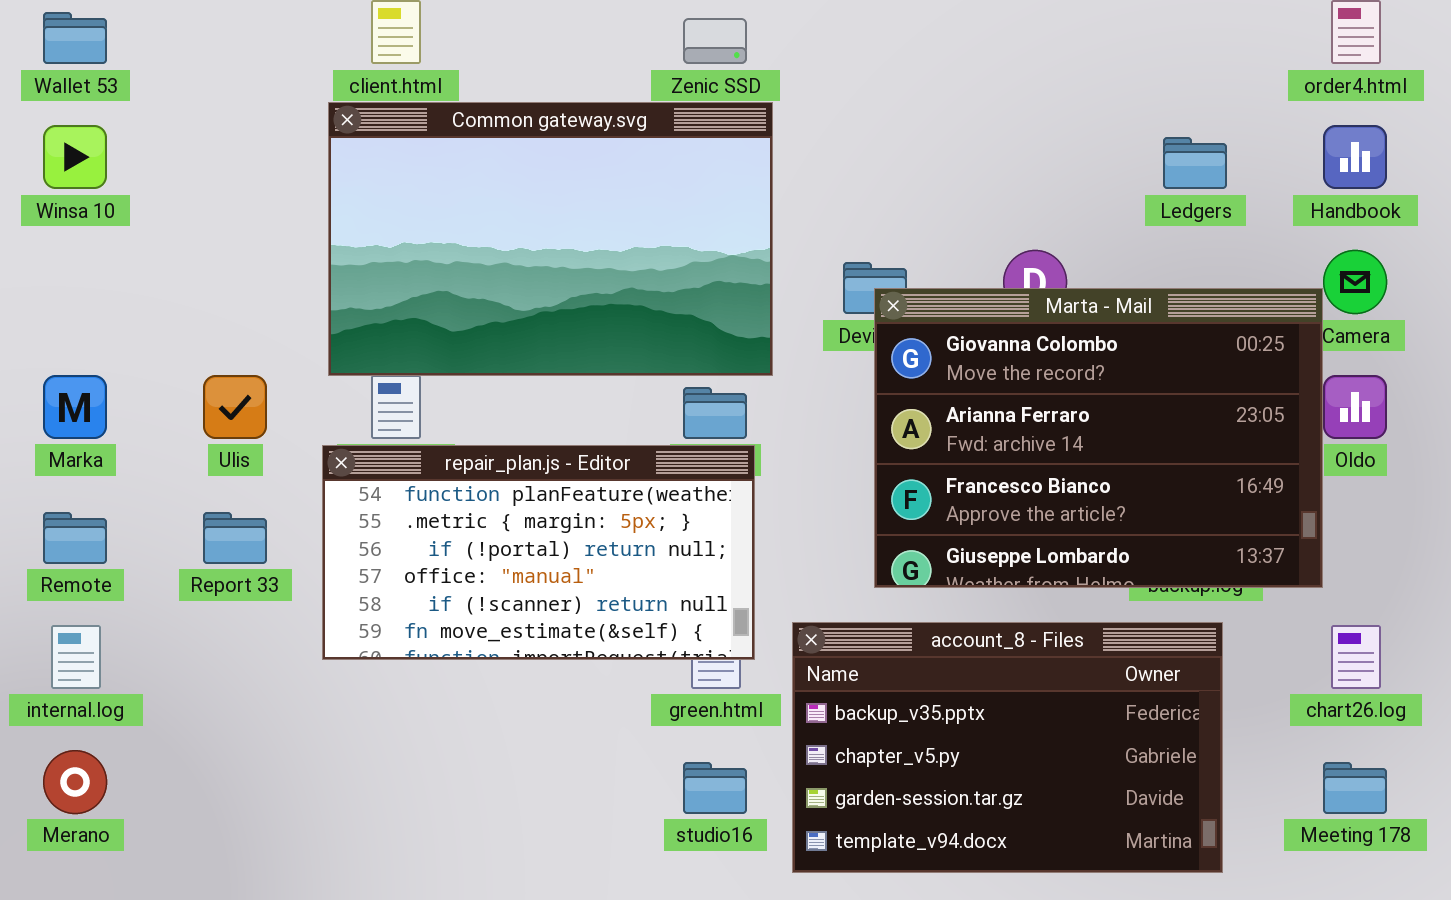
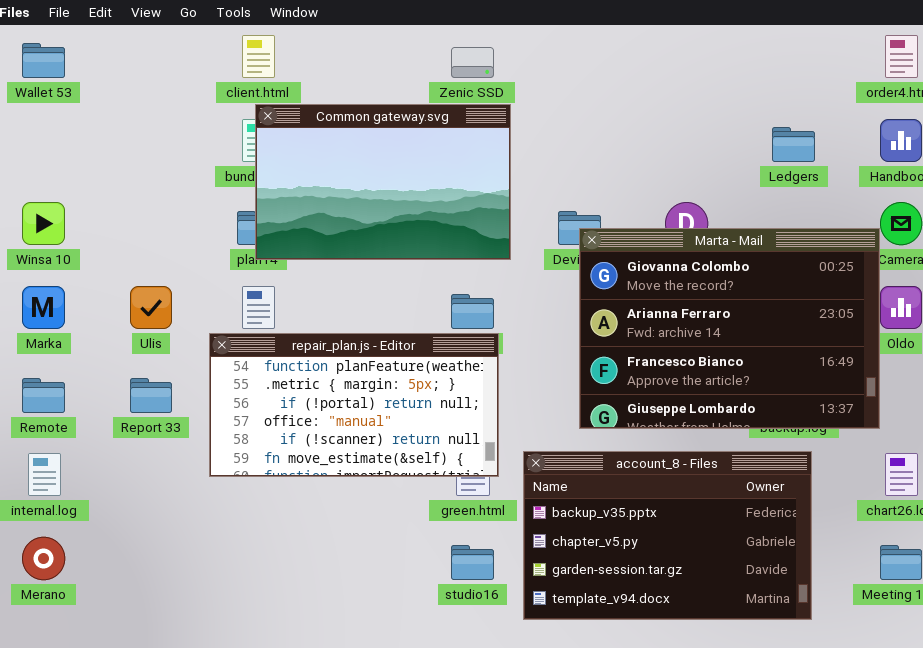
Common gateway.svg: [328,102,773,376] -> [255,104,511,260], resized
Winsa 10: [43,125,107,189] -> [22,202,65,245], moved

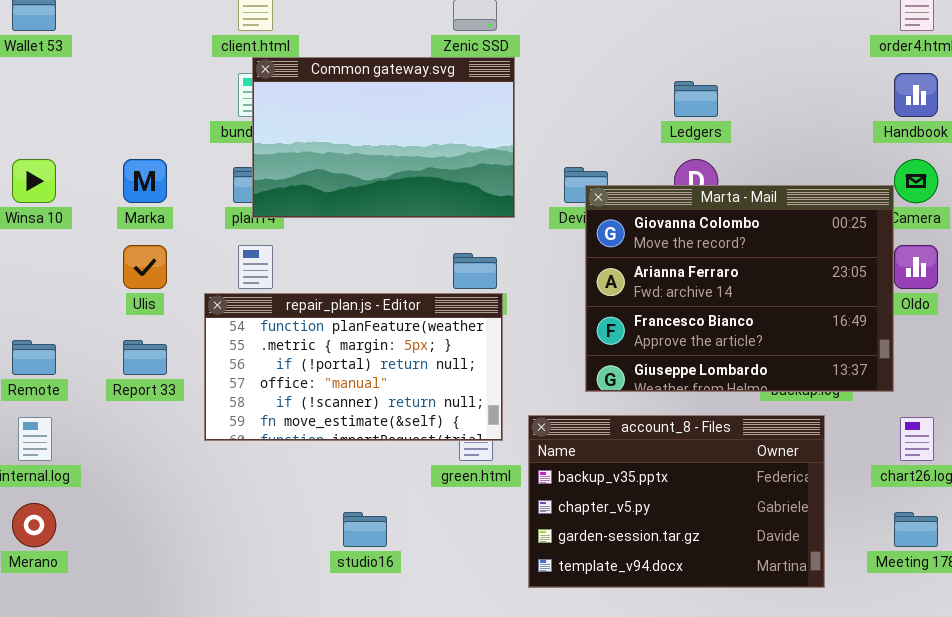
Ledgers: [772,127,815,162] -> [674,81,718,117], moved
Marka: [22,286,65,329] -> [123,159,167,203], moved
studio16: [451,545,494,580] -> [343,512,387,547], moved

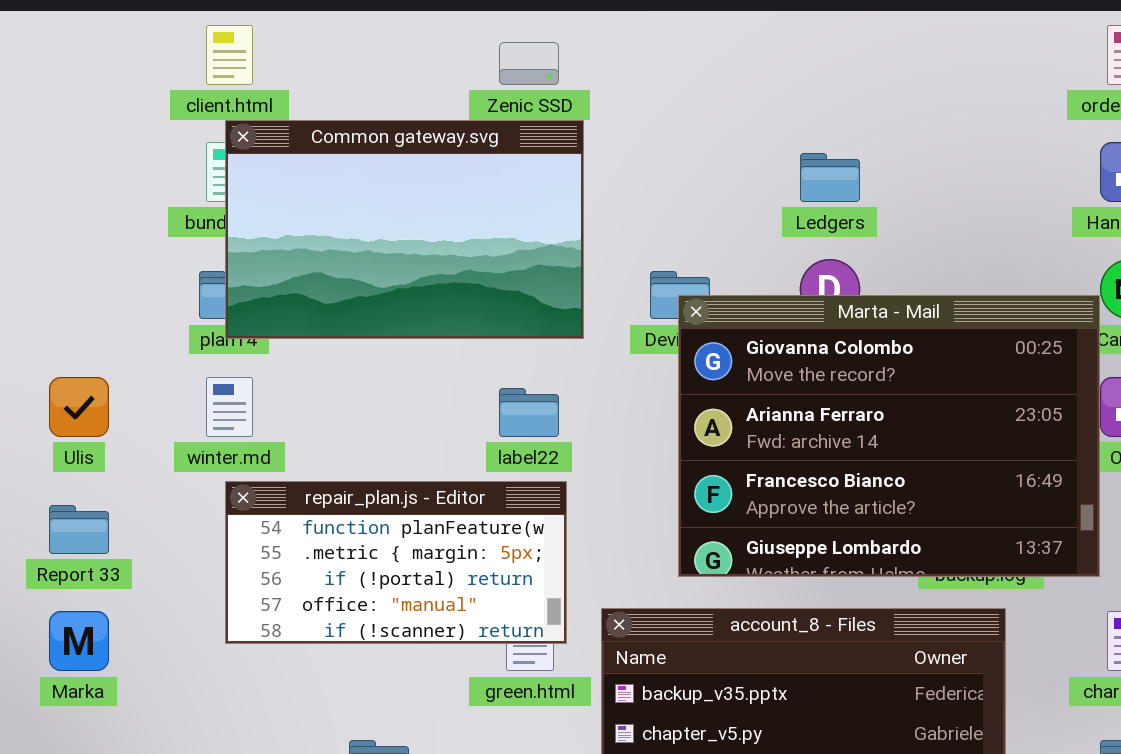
Marka: [123,159,167,203] -> [49,611,109,671], moved
repair_plan.js - Editor: [204,293,503,441] -> [225,481,567,644], resized

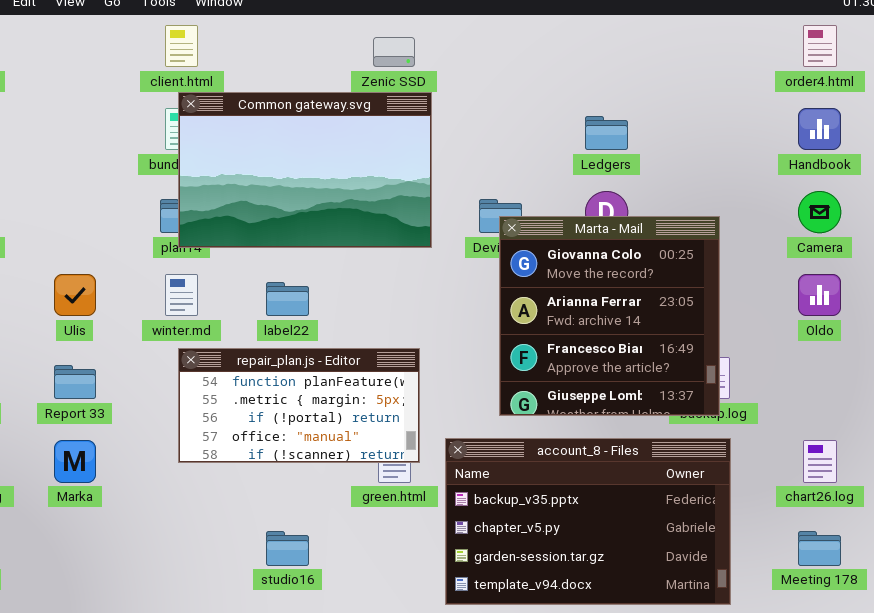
Marta - Mail: [678,295,1100,577] -> [499,216,720,416], resized
label22: [499,388,559,437] -> [266,282,309,316], moved

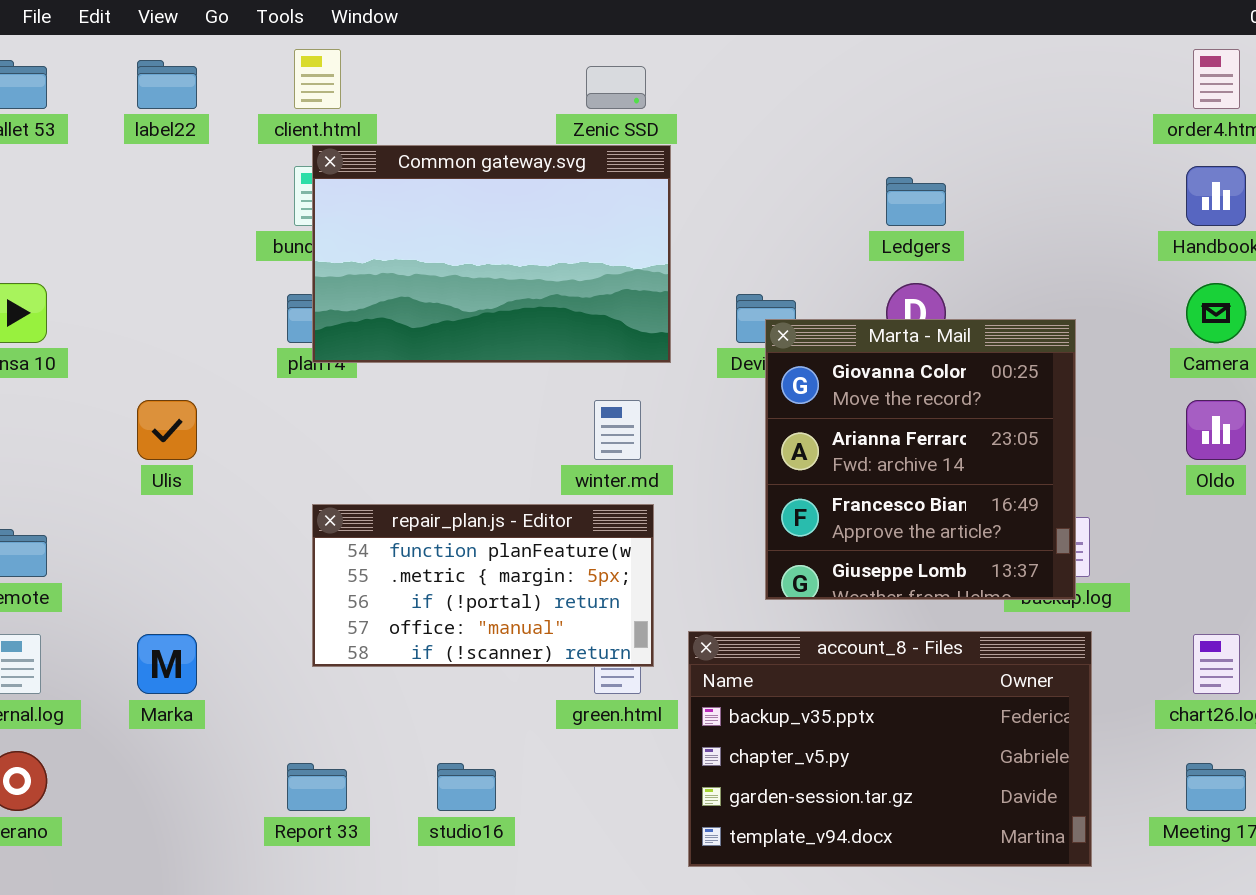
winter.md: [165,274,198,316] -> [594,400,641,460], moved
label22: [266,282,309,316] -> [137,60,197,109], moved
Report 33: [54,365,96,399] -> [287,763,347,811], moved

